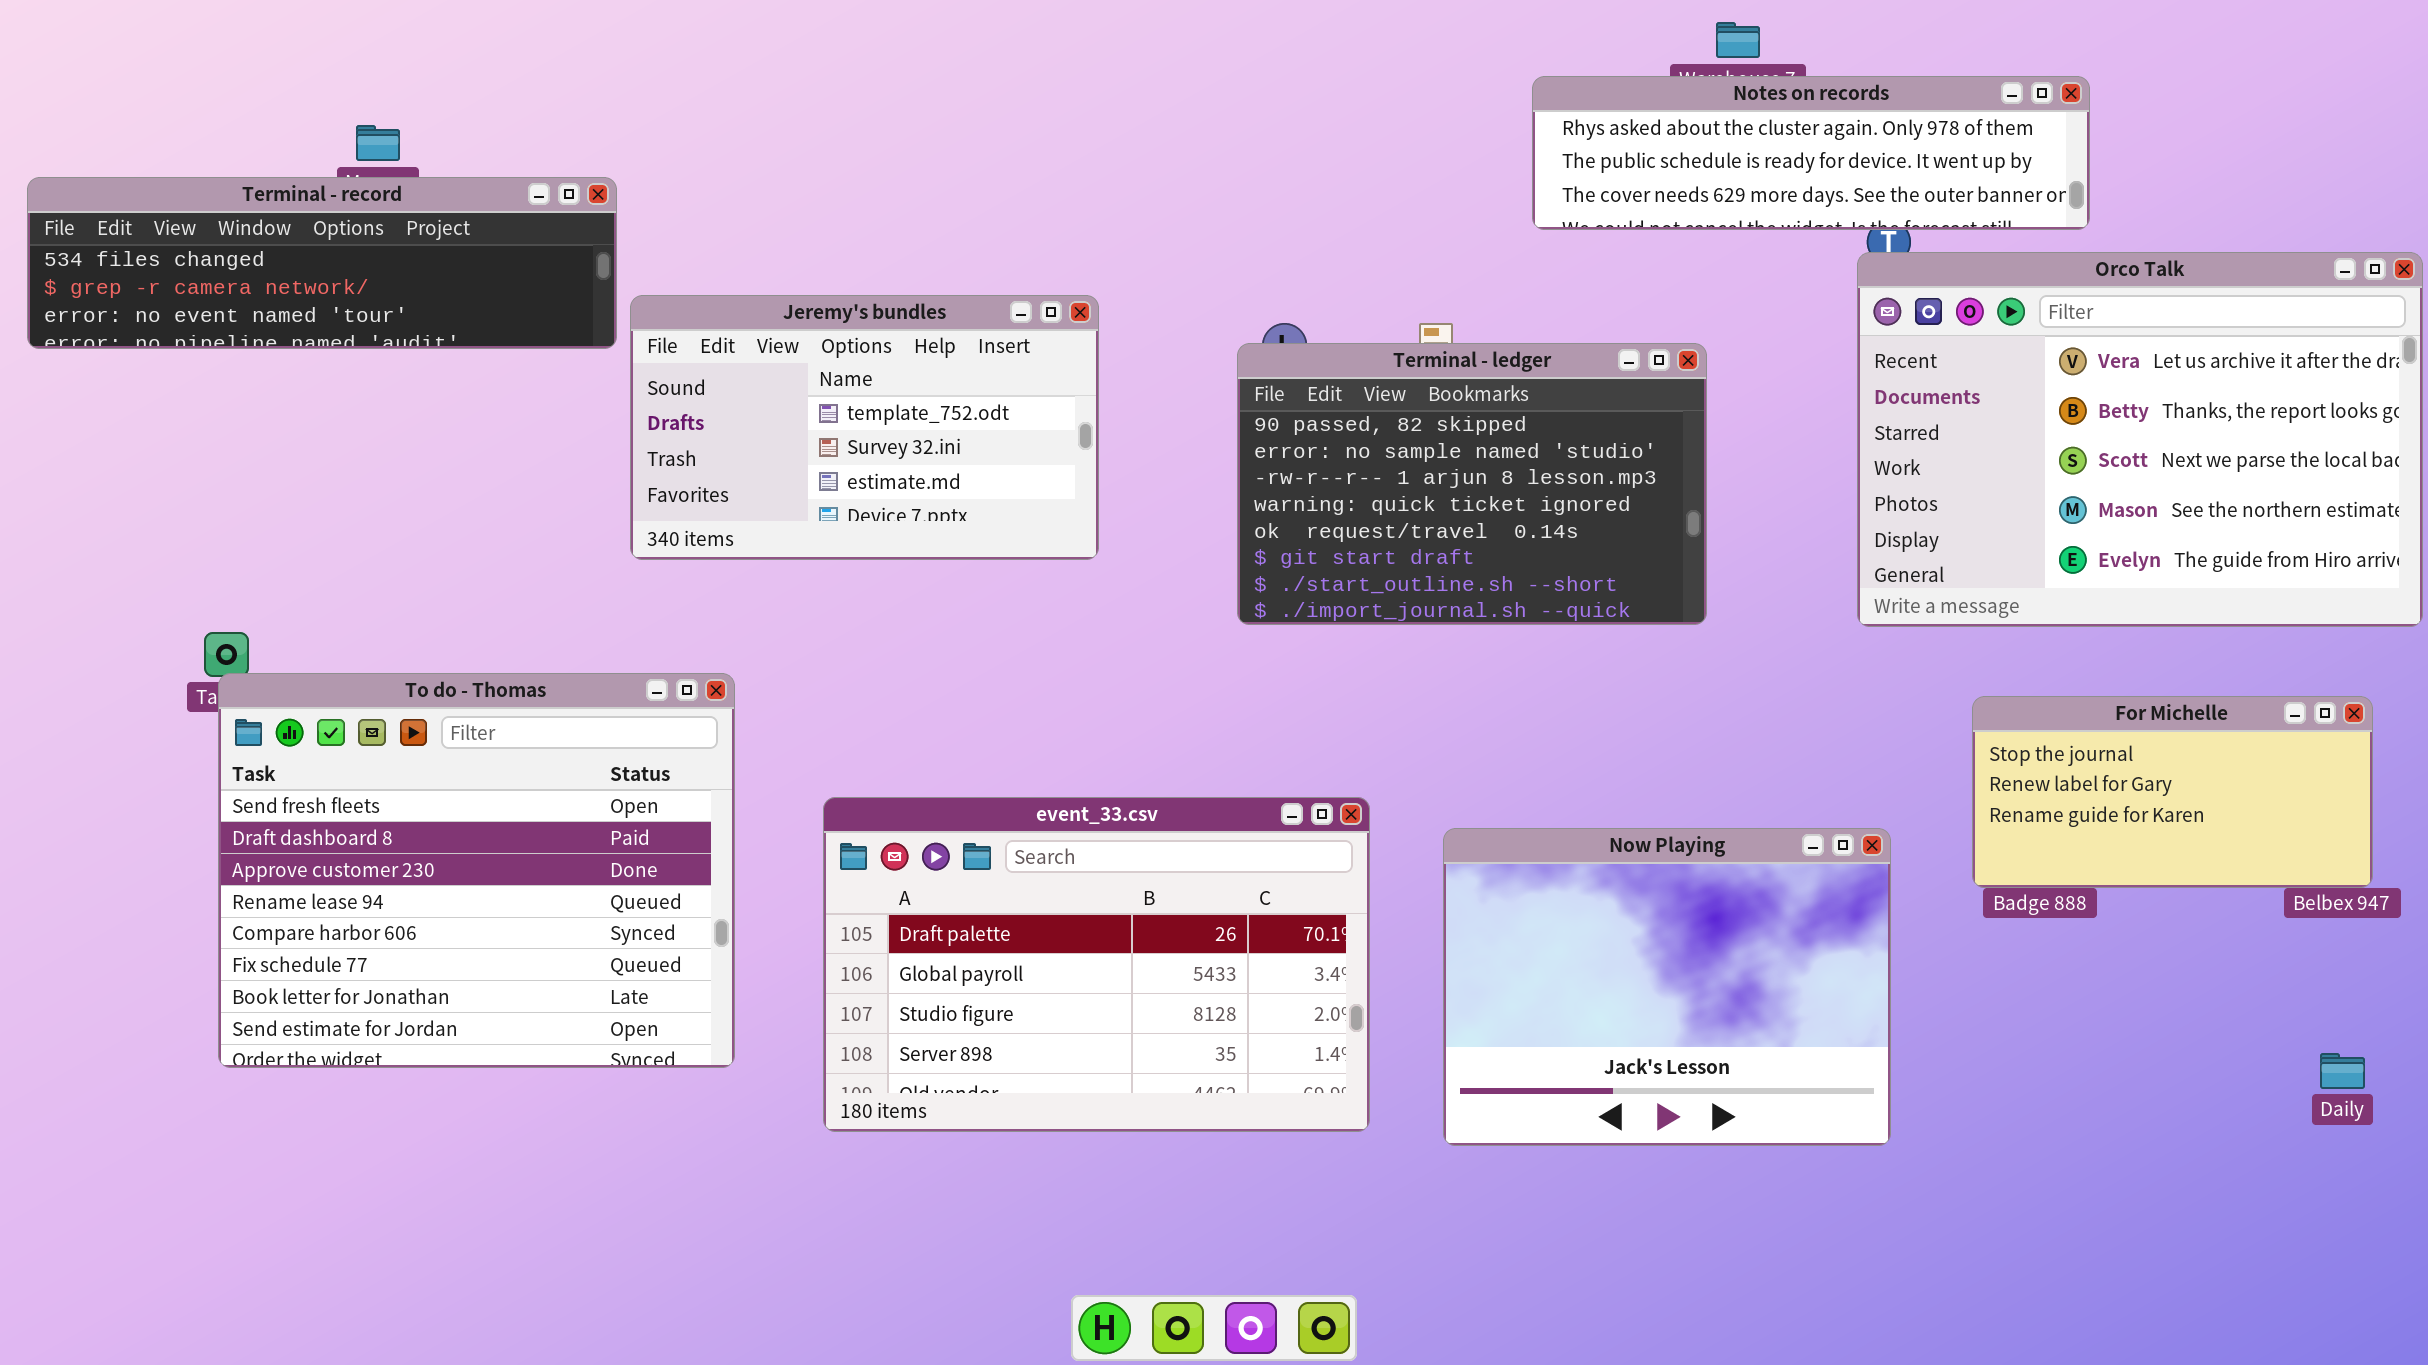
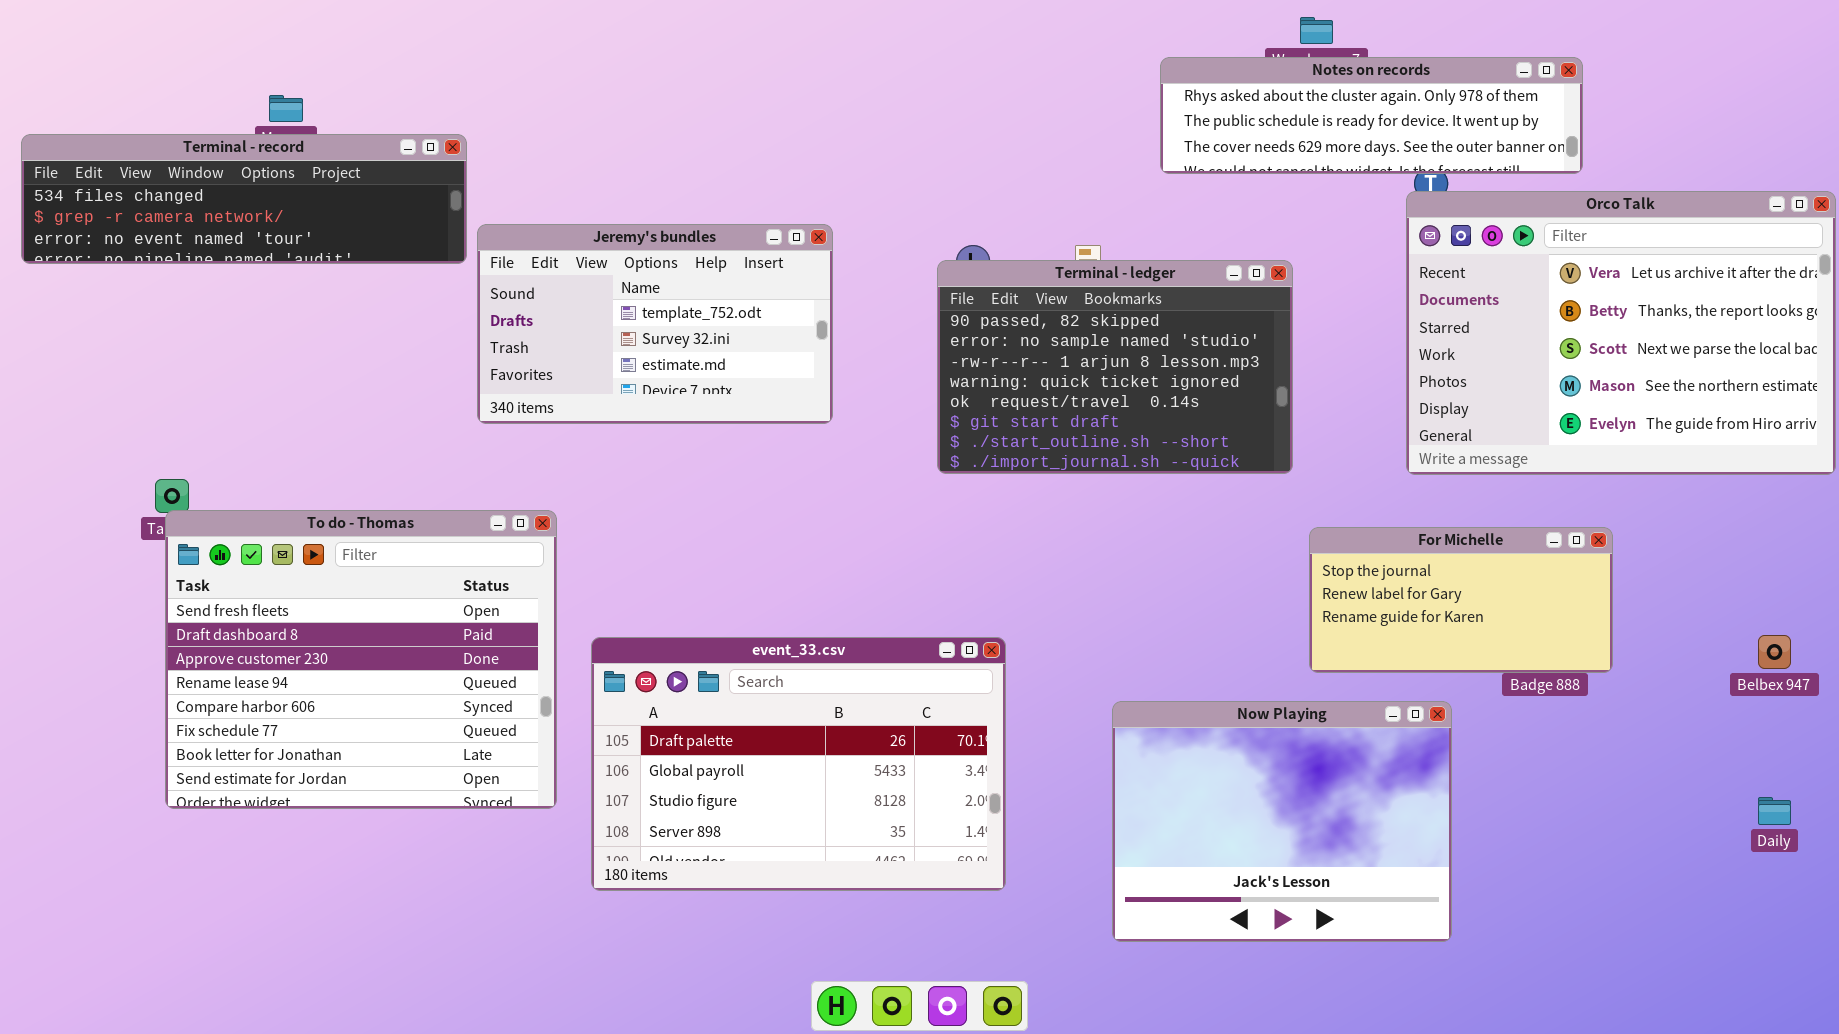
For Michelle: [1972,696,2373,888] -> [1309,527,1613,673], moved
event_33.csv: [823,797,1370,1132] -> [591,637,1006,891], moved
Now Playing: [1443,828,1891,1146] -> [1112,701,1452,942], moved

